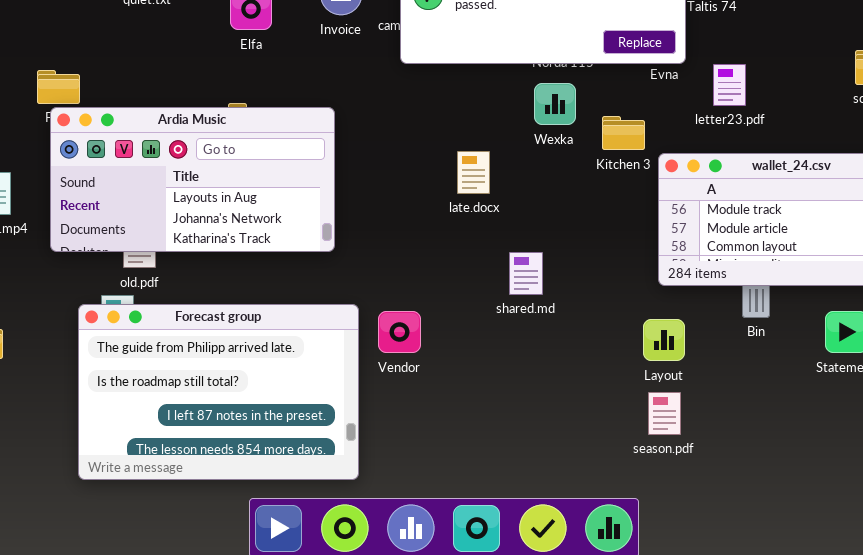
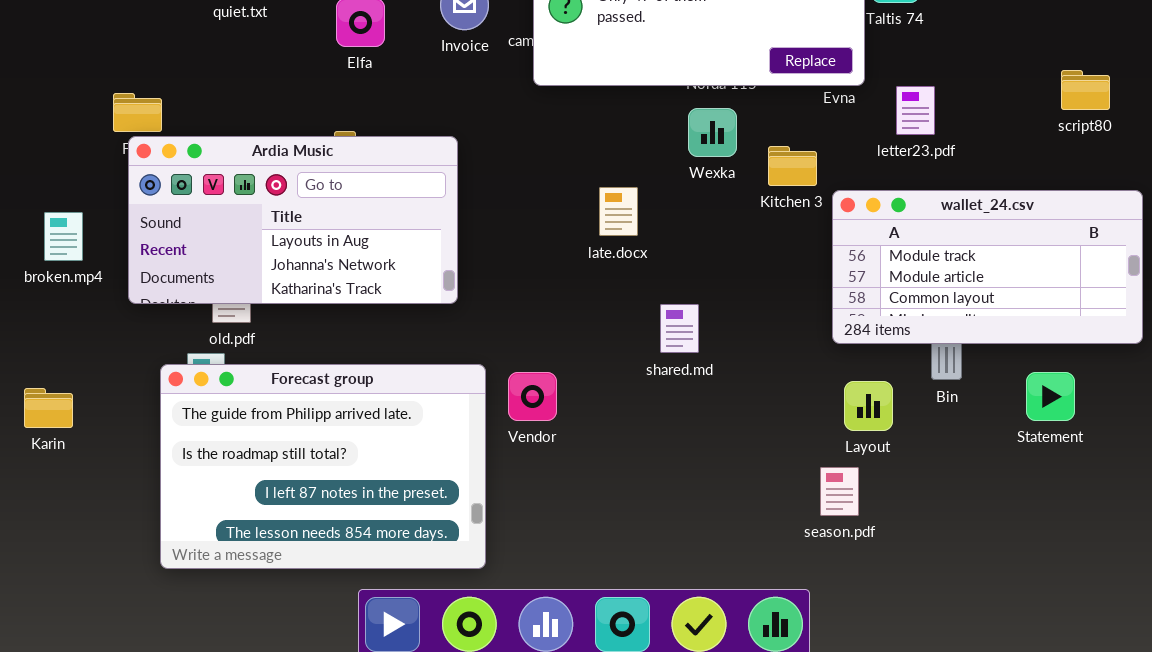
Layout: [643,319,685,361] -> [844,381,893,431], moved

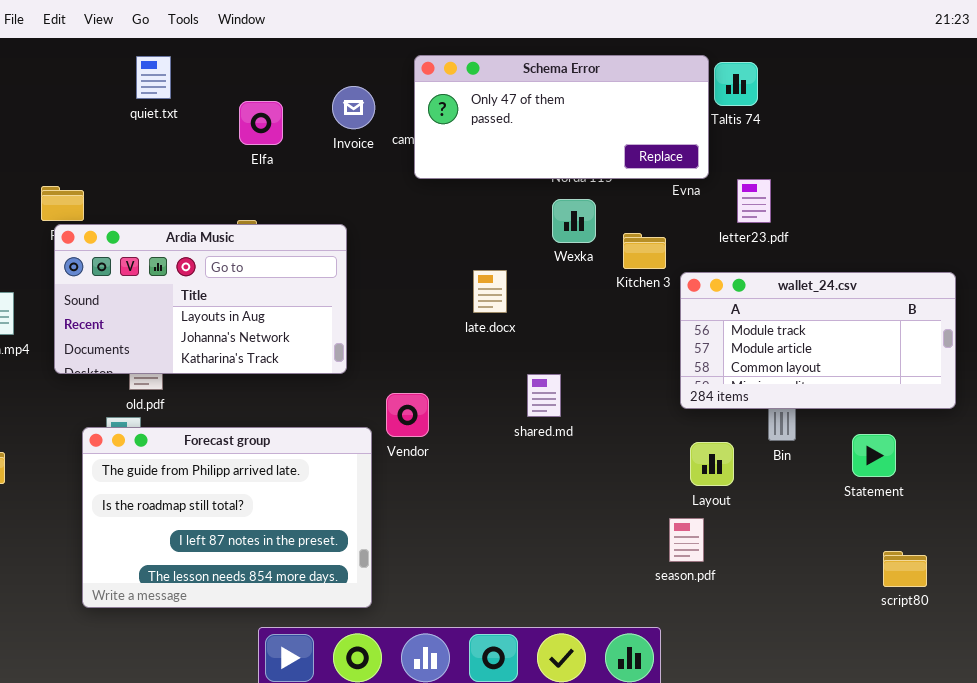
script80: [1061,70,1110,110] -> [883,551,927,587], moved
Vendor: [508,372,557,421] -> [386,393,429,437], moved

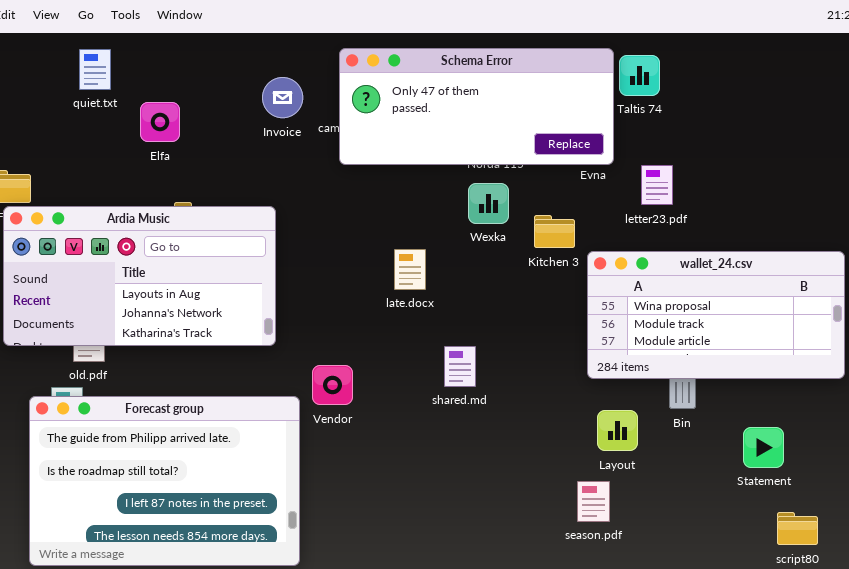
Elfa: [239,101,283,145] -> [140,102,180,142], moved
wallet_24.csv: [680,272,956,409] -> [587,251,845,379], scrolled up 1 row
Statement: [852,434,896,477] -> [743,427,784,468], moved

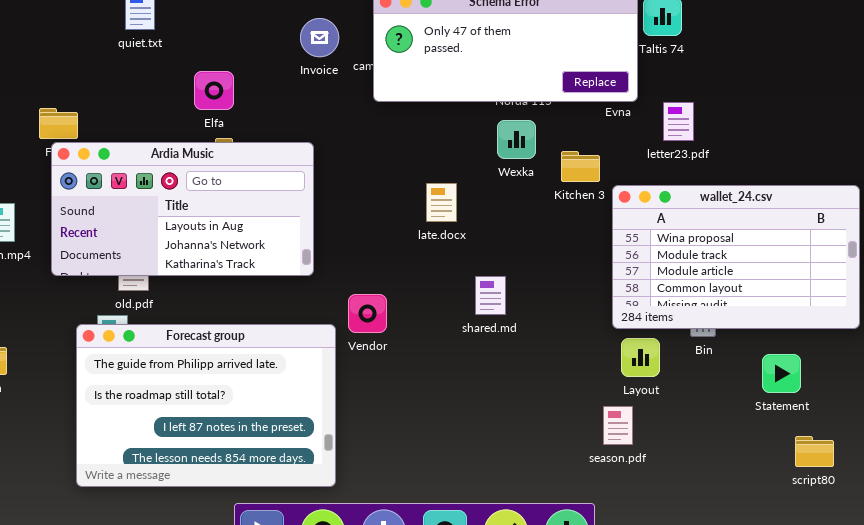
Elfa: [140,102,180,142] -> [194,71,234,110], moved
wallet_24.csv: [587,251,845,379] -> [612,185,860,329], resized

